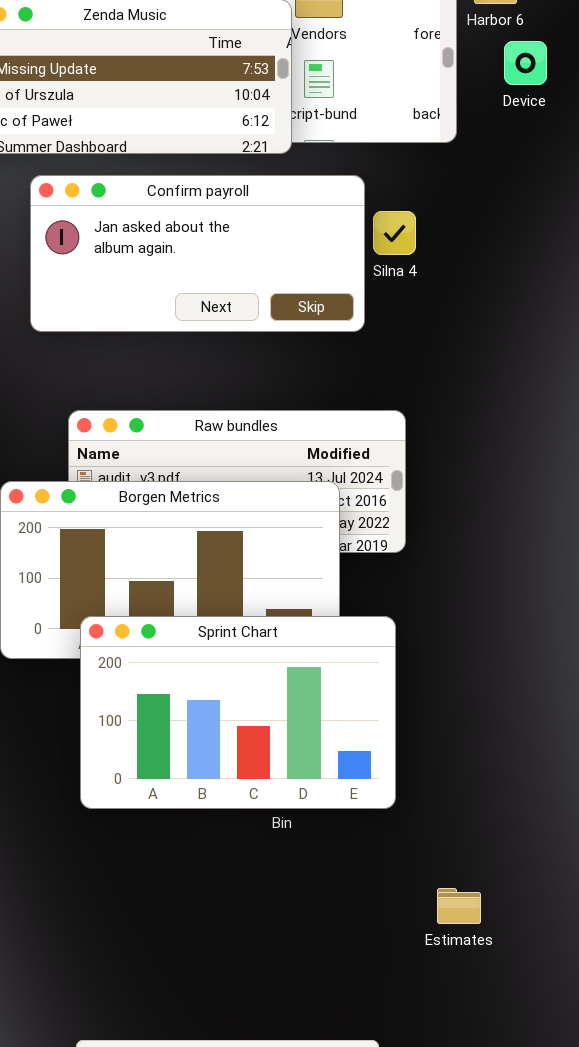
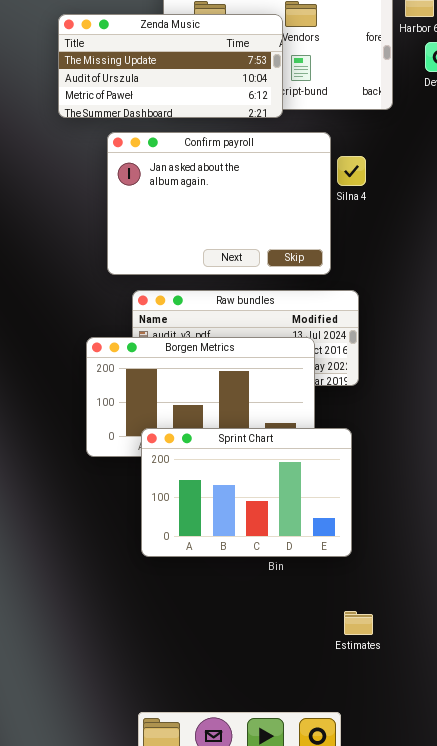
Confirm payroll: [30,175,365,332] -> [107,132,331,275], resized
Estimates: [437,888,481,924] -> [344,611,373,635], moved

